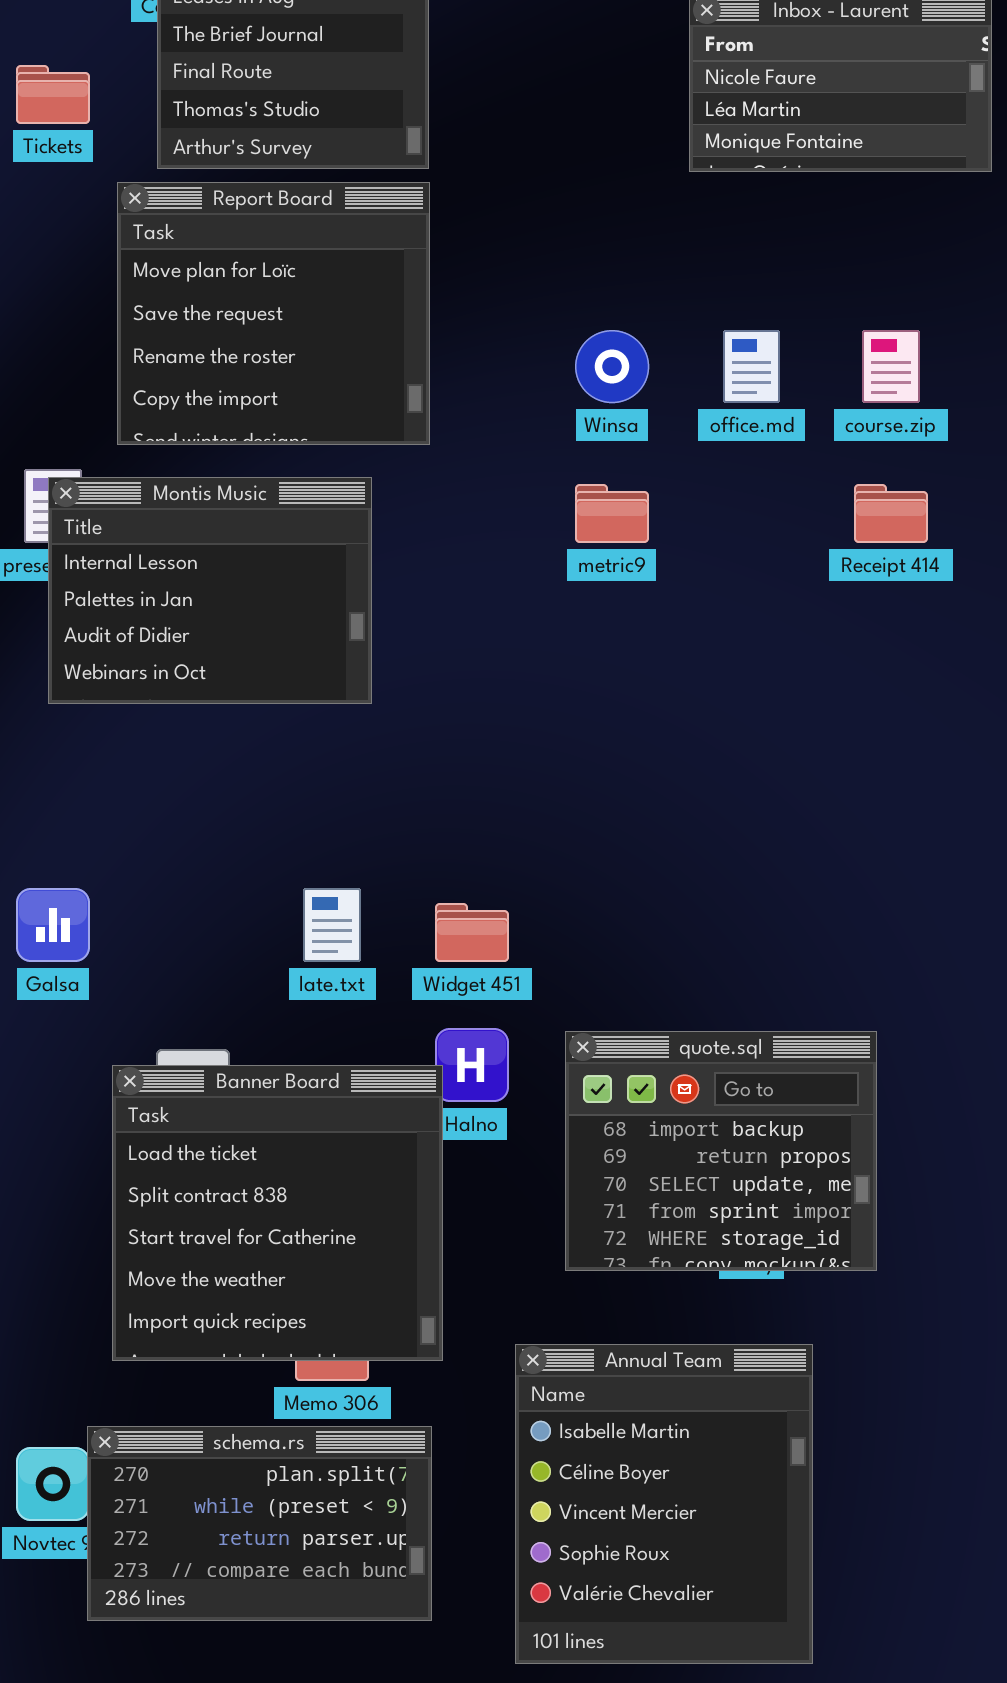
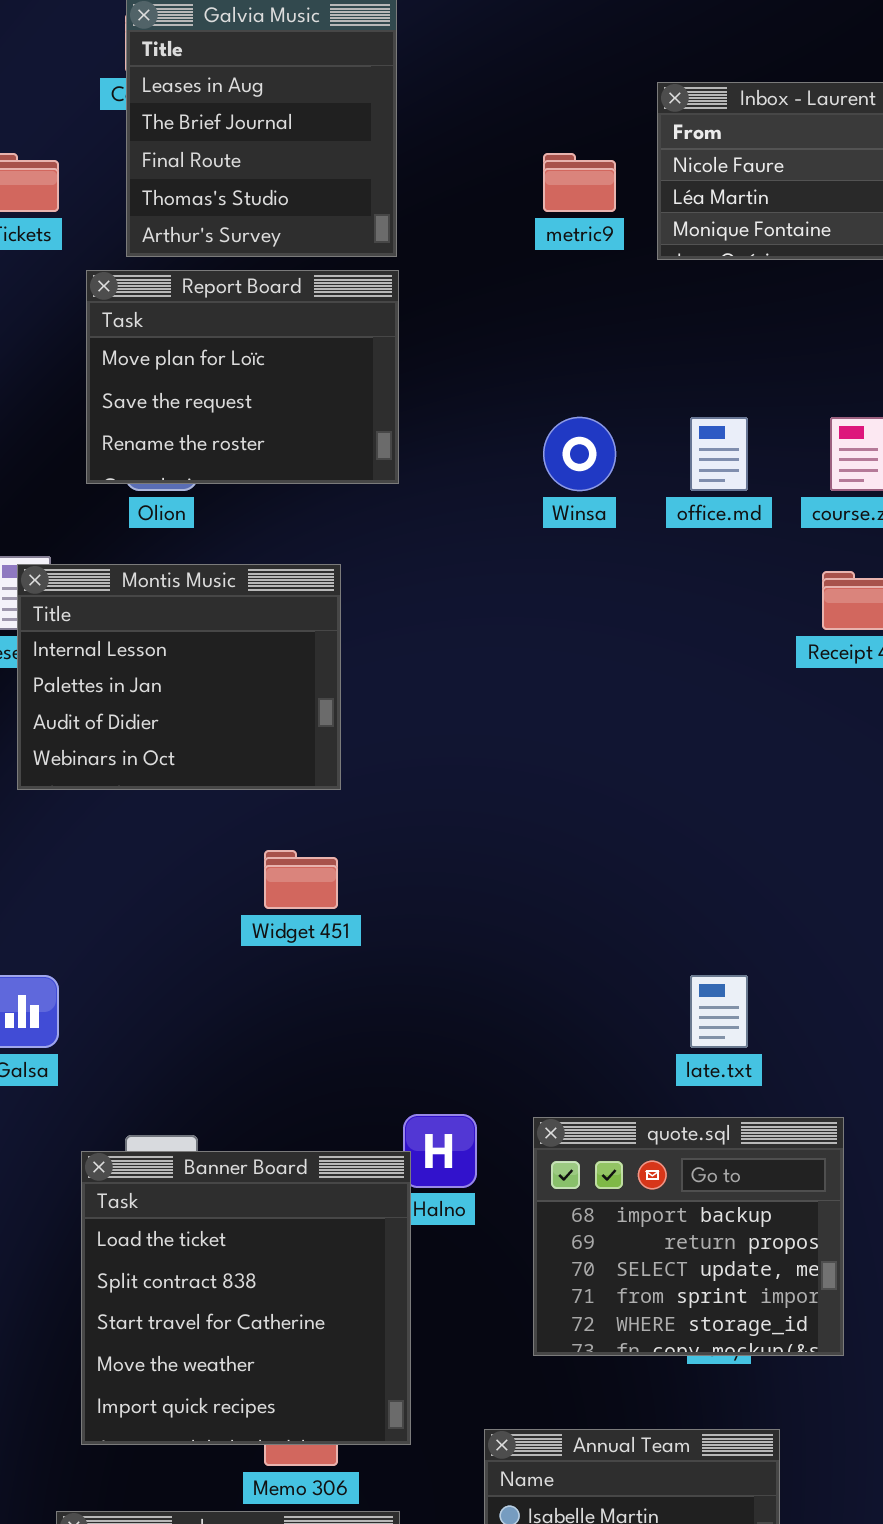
Report Board: [117,182,430,445] -> [86,270,399,484], resized
metric9: [575,484,649,543] -> [543,153,616,212], moved
late.txt: [303,888,361,962] -> [690,975,748,1048], moved
Widget 451: [435,903,509,962] -> [264,850,338,909], moved

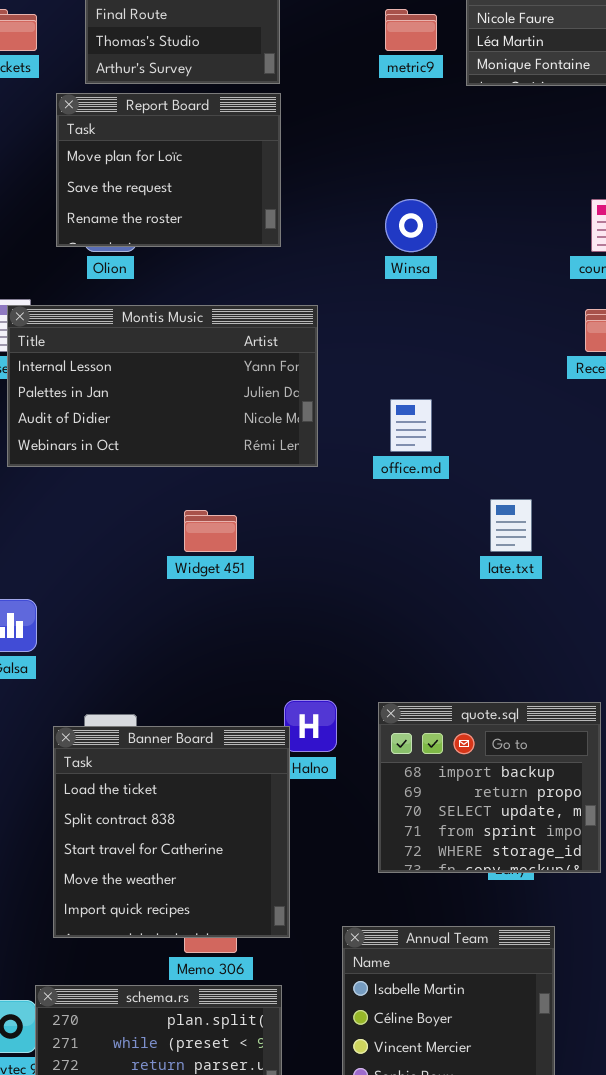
office.md: [690,417,748,491] -> [390,399,432,452], moved
Montis Music: [17,564,341,790] -> [7,305,318,467], resized
late.txt: [690,975,748,1048] -> [490,499,532,552], moved

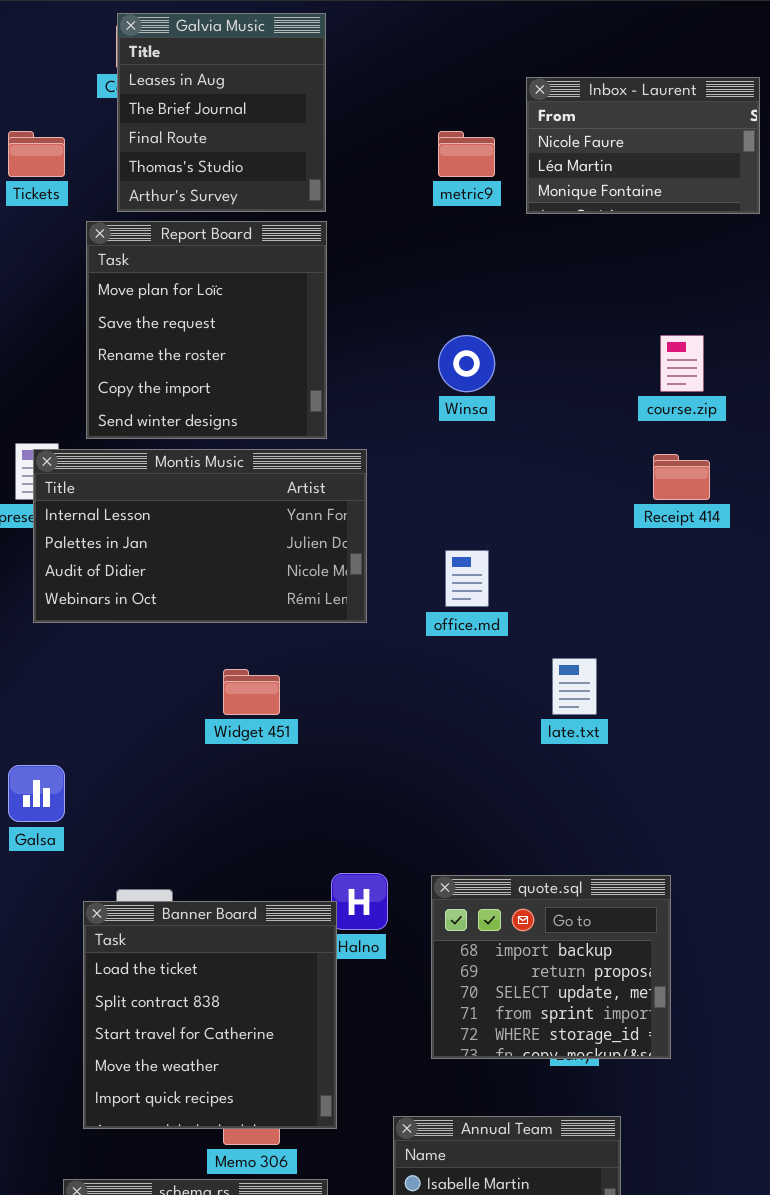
Report Board: [56,93,281,247] -> [86,221,327,439], resized

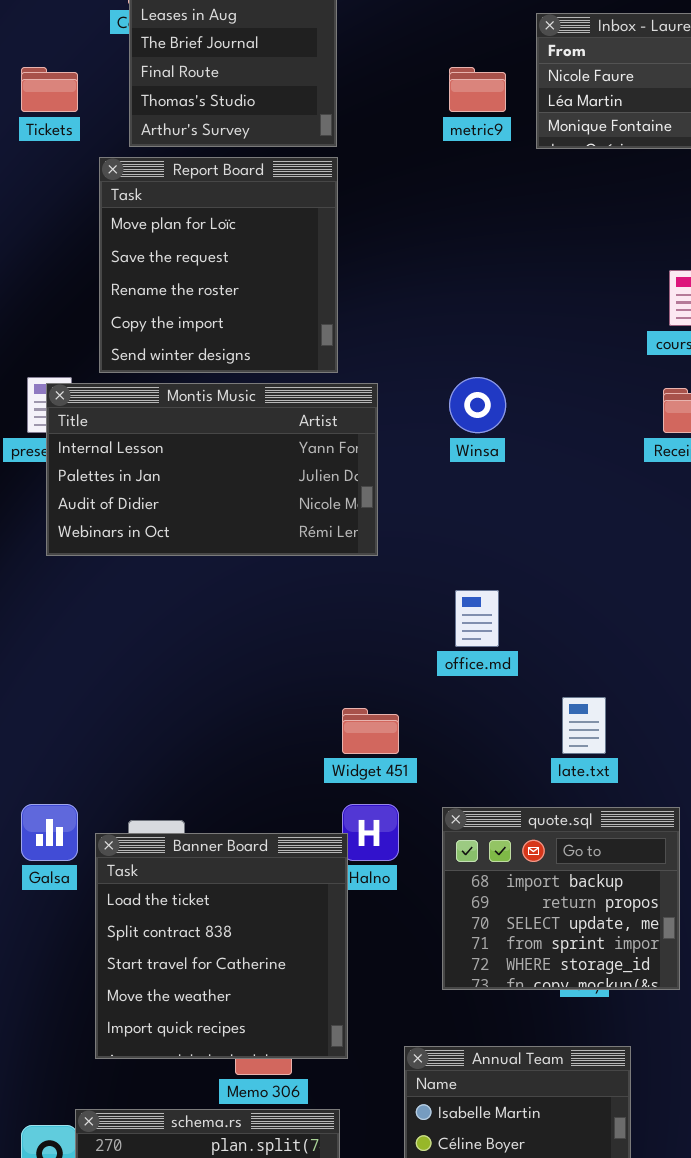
Winsa: [438,335,495,392] -> [449,377,506,433], moved
office.md: [445,550,489,607] -> [455,590,499,647], moved
late.txt: [552,658,597,715] -> [562,697,606,754], moved
Widget 451: [223,669,280,715] -> [342,708,399,754], moved
Galsa: [8,765,65,822] -> [21,804,78,861], moved

